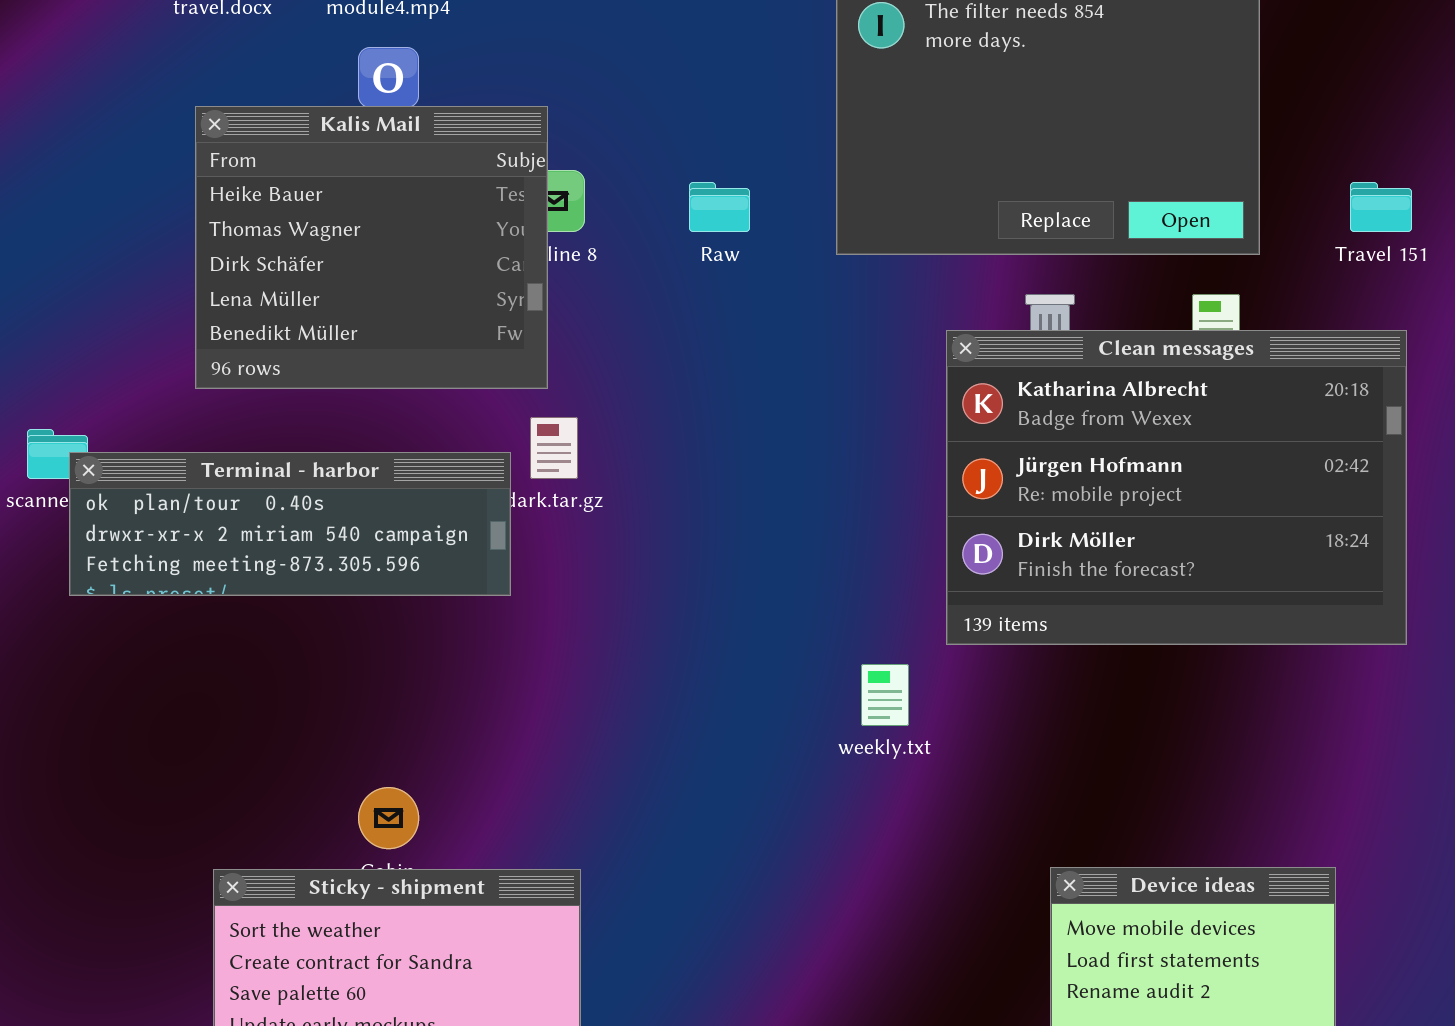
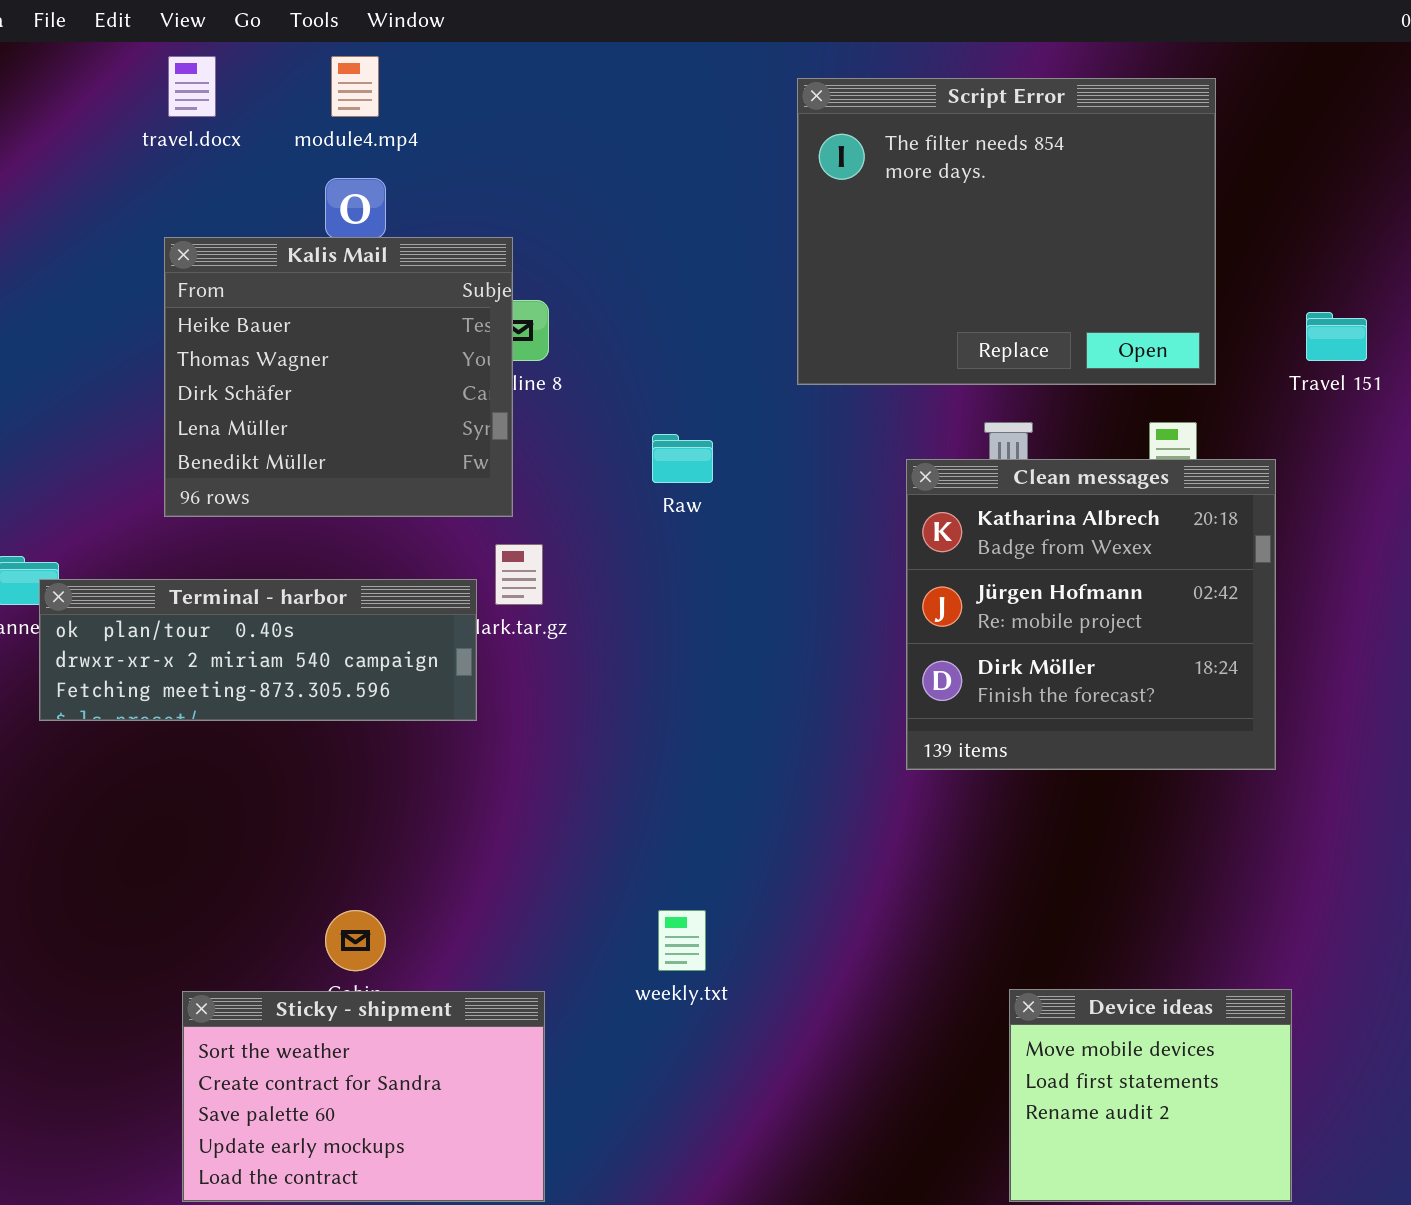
Raw: [689,182,750,232] -> [652,434,713,483], moved
Clean messages: [946,330,1407,645] -> [906,459,1276,770], resized
weekly.txt: [861,664,909,726] -> [658,910,706,971], moved

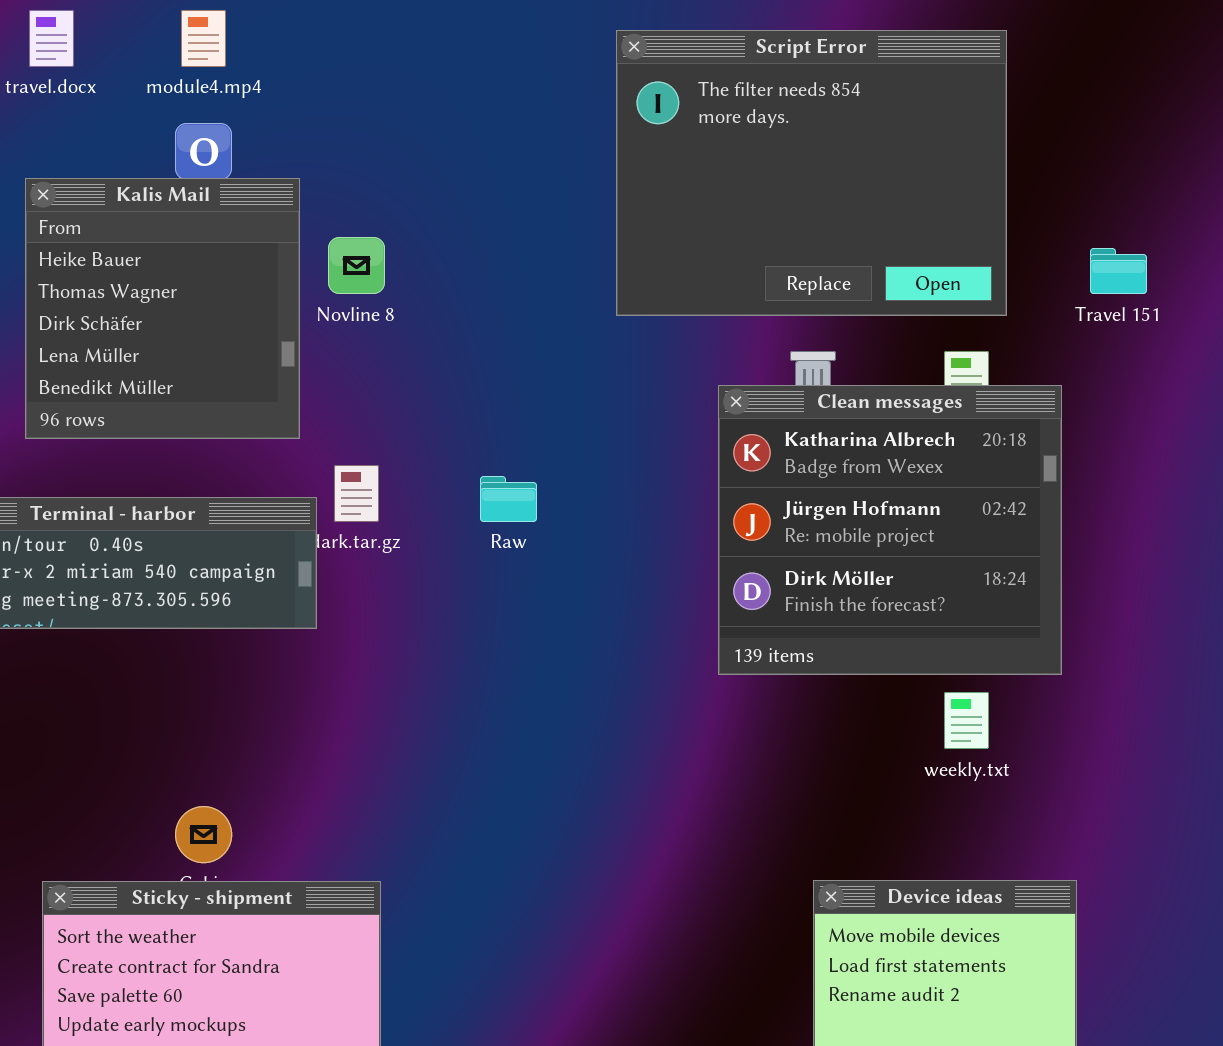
Kalis Mail: [164,237,513,517] -> [25,178,300,439], resized
Raw: [652,434,713,483] -> [480,476,537,522], moved
weekly.txt: [658,910,706,971] -> [944,692,989,749], moved

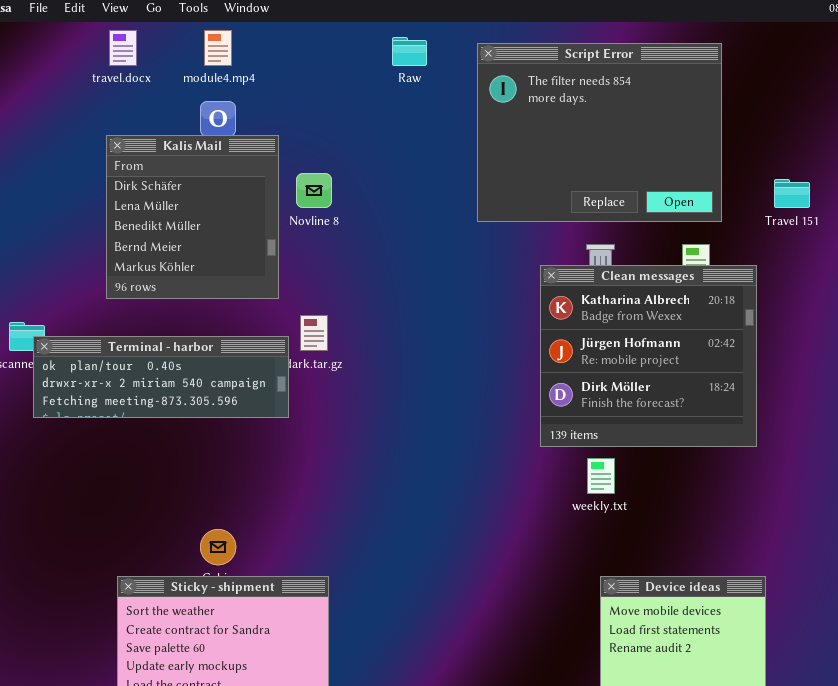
Kalis Mail: [25,178,300,439] -> [106,135,279,299], scrolled down 2 rows
Raw: [480,476,537,522] -> [392,37,427,66], moved
weekly.txt: [944,692,989,749] -> [587,458,615,494], moved

